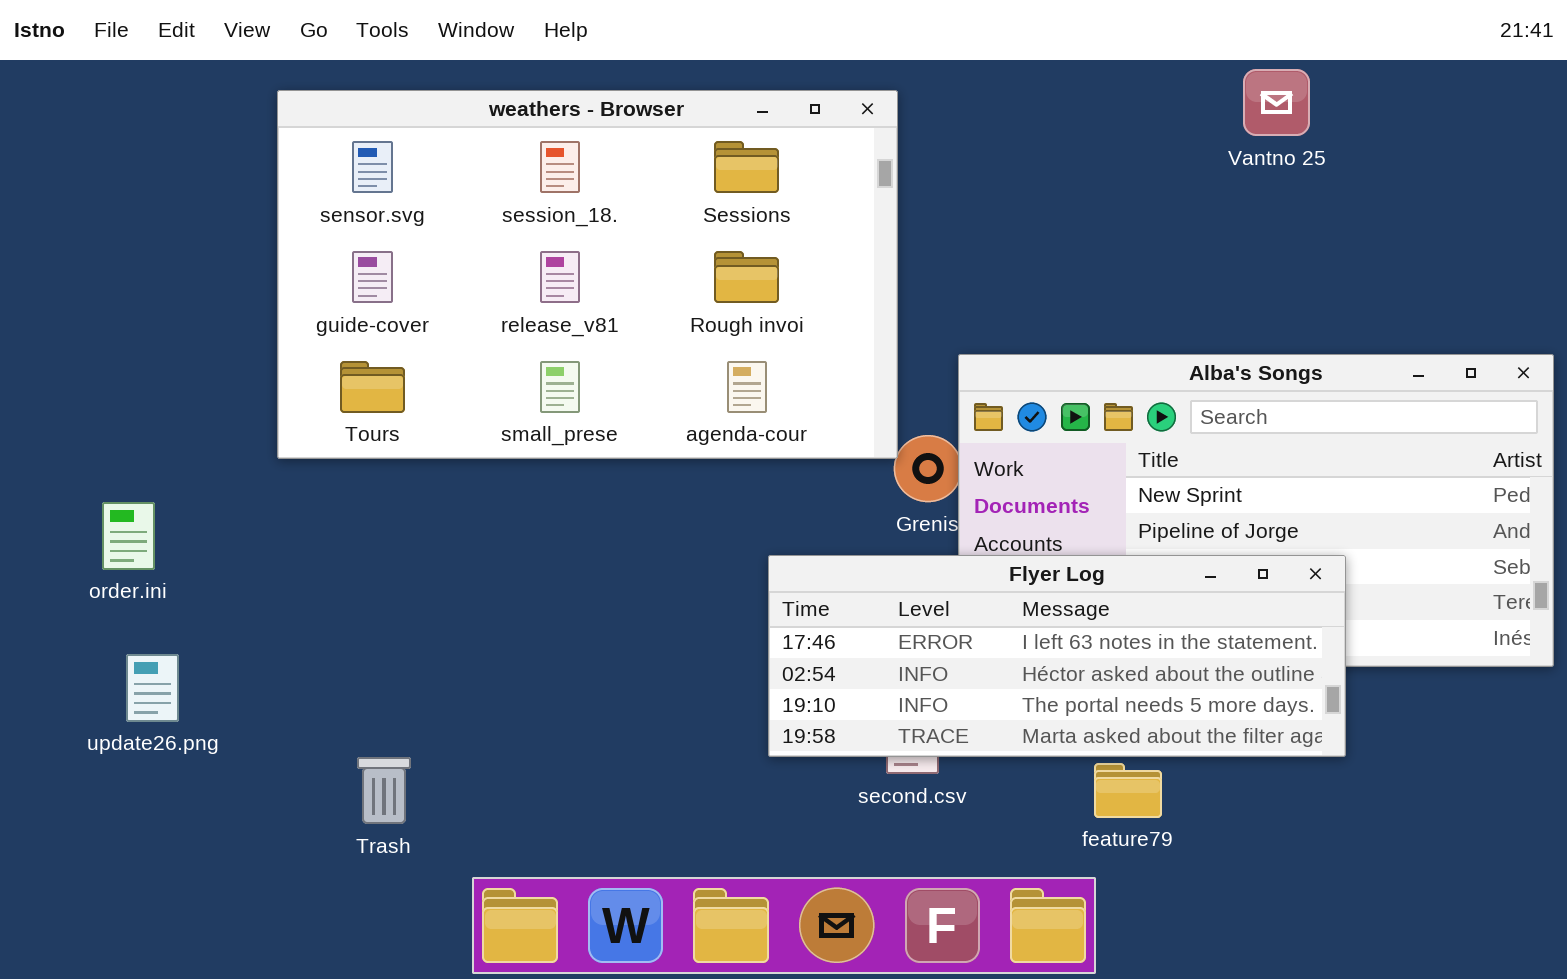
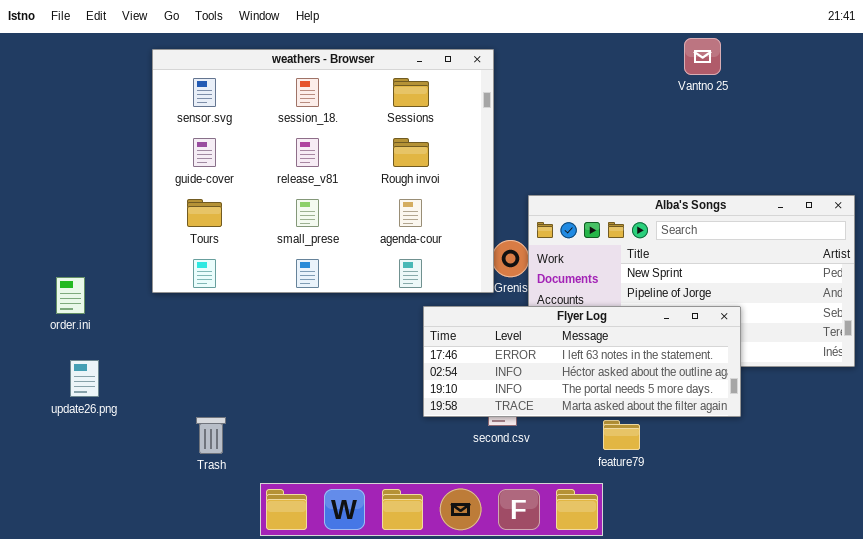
weathers - Browser: [277,90,898,459] -> [152,49,494,293], resized

